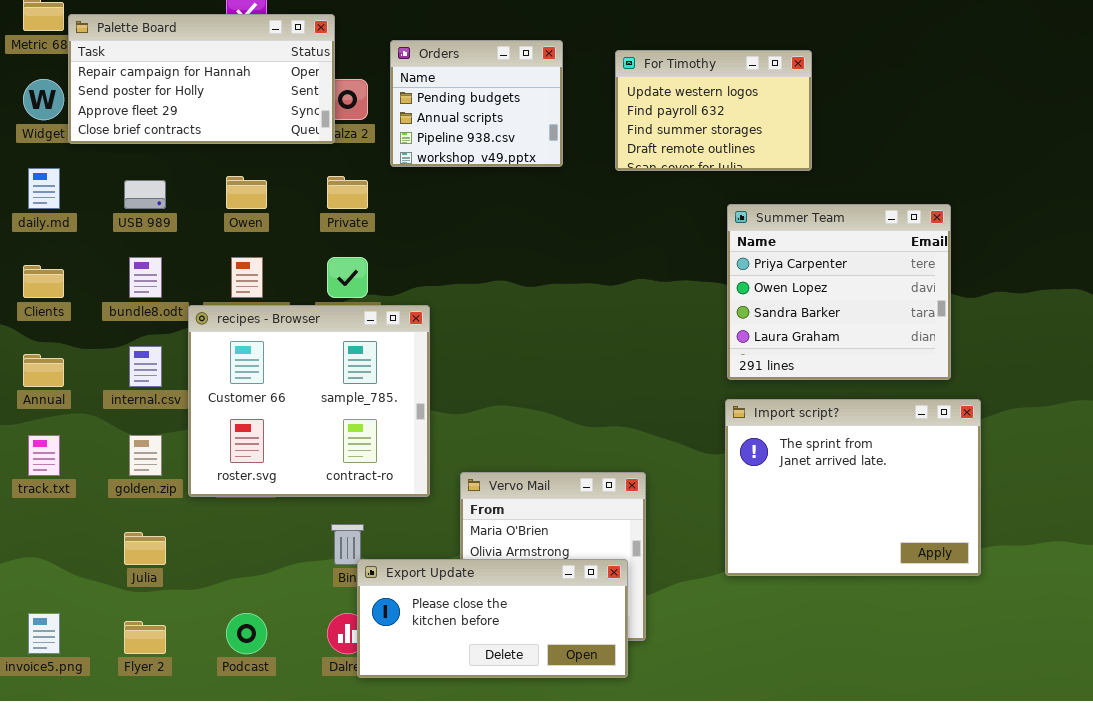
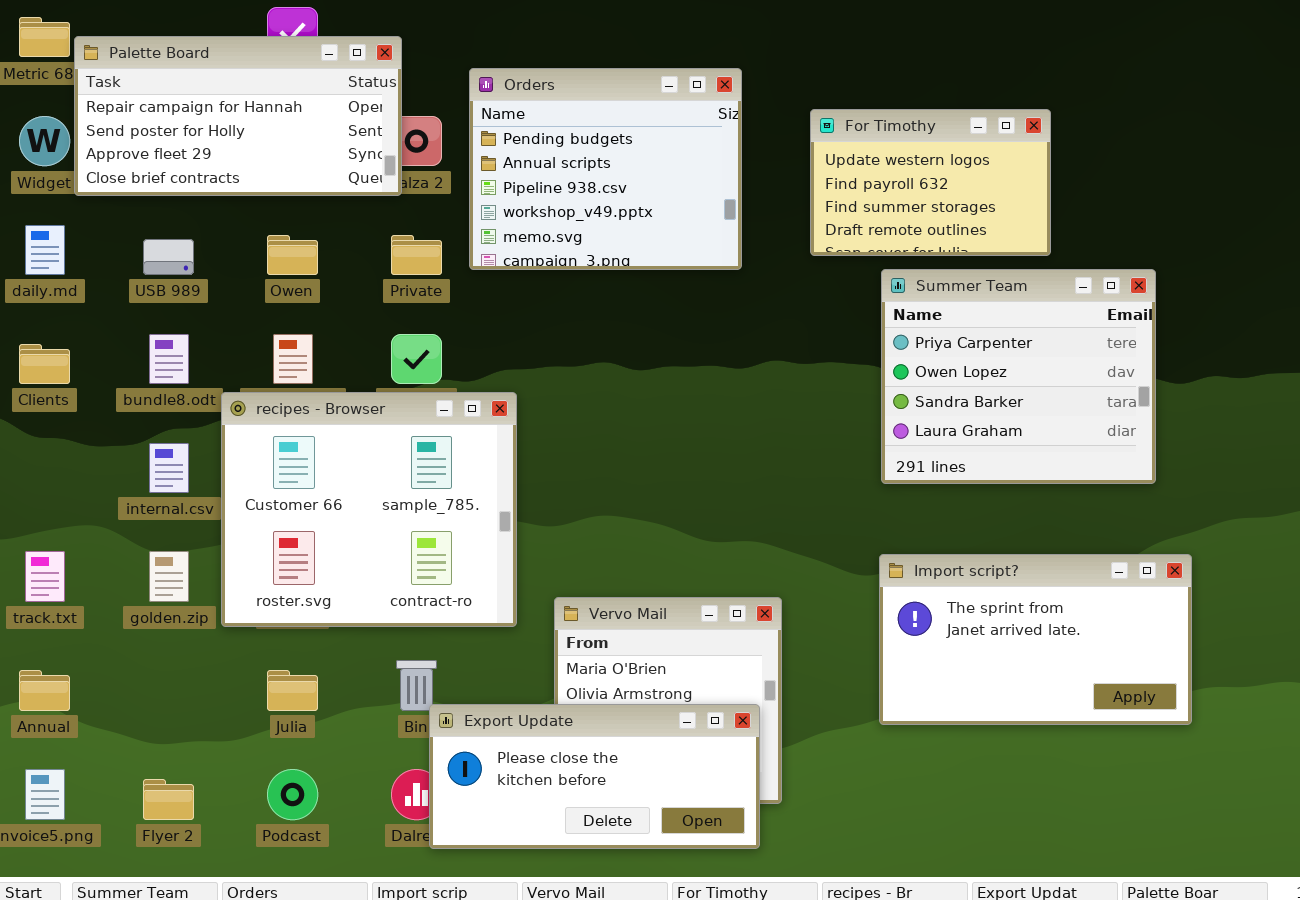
Orders: [390,40,563,167] -> [469,68,742,270], resized
For Timothy: [615,50,812,171] -> [810,109,1051,256], moved
Annual: [23,354,64,387] -> [19,670,70,711], moved
Import script?: [725,399,981,576] -> [879,554,1192,725], resized
Julia: [124,532,166,565] -> [267,670,318,711], moved

